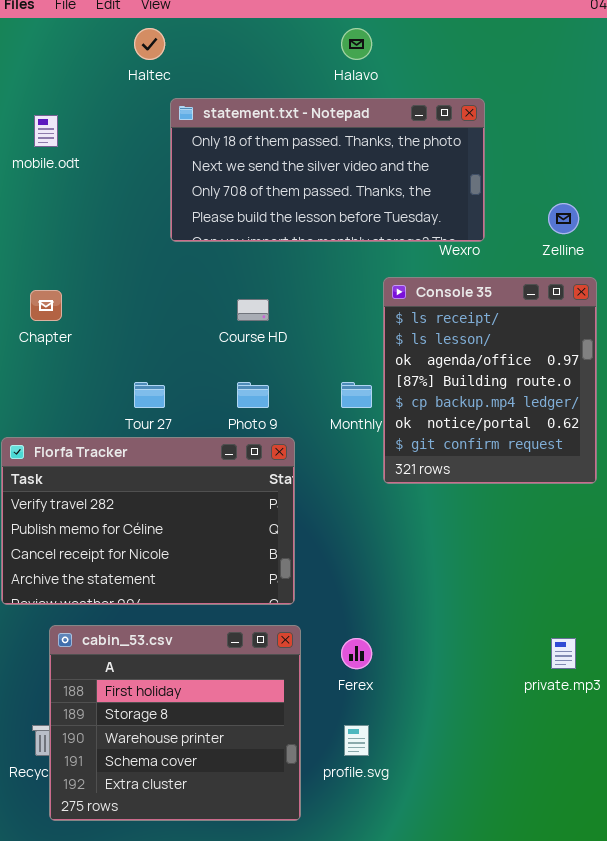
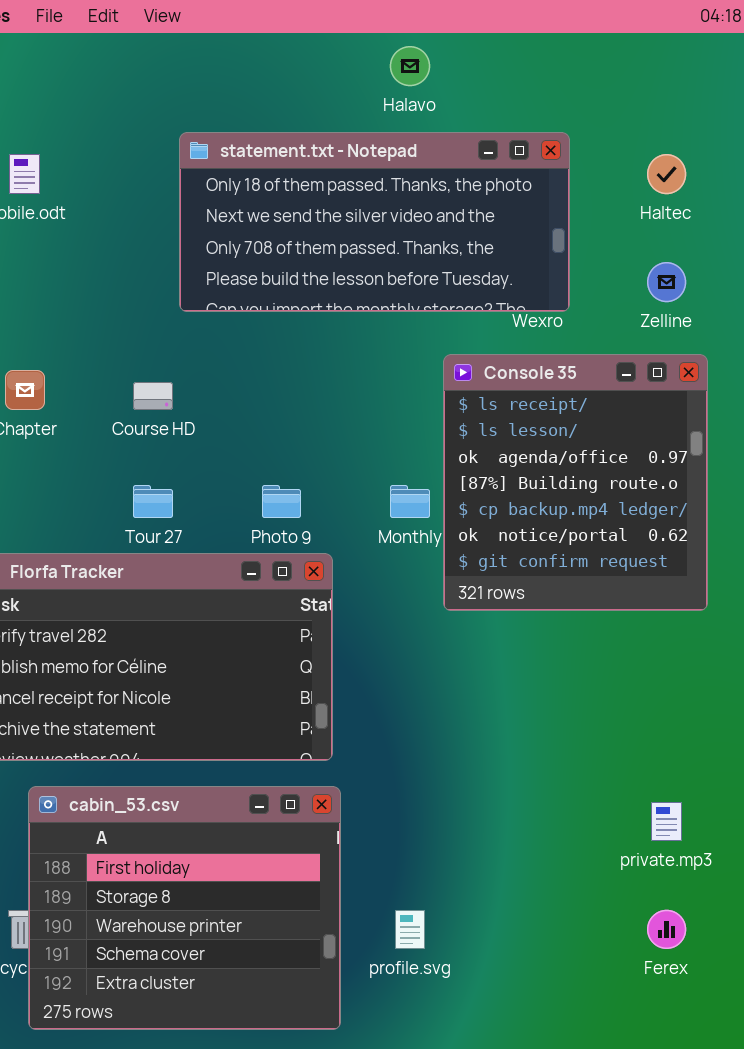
Haltec: [134,28,165,60] -> [647,154,686,194], moved
Course HD: [237,299,269,321] -> [133,382,173,410], moved
Ferex: [341,638,372,669] -> [647,910,686,949], moved

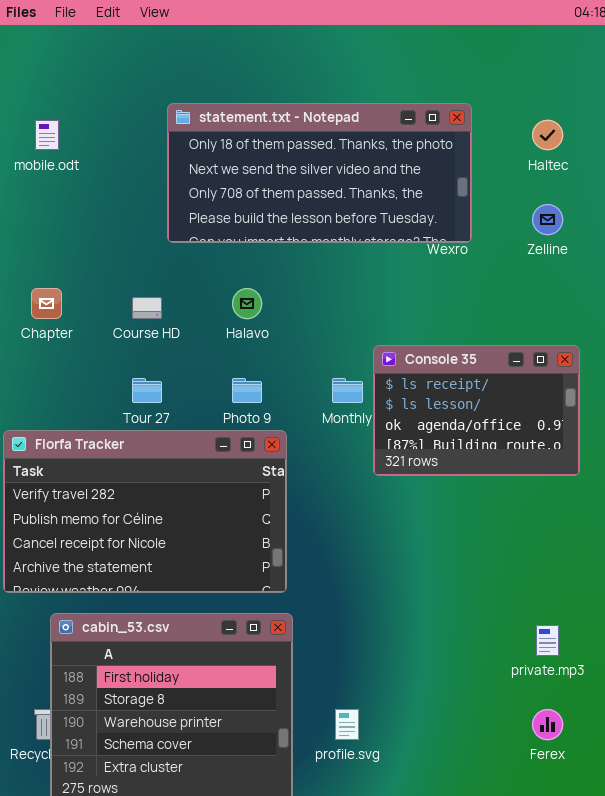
Halavo: [390,46,430,86] -> [232,288,262,319], moved
Console 35: [443,354,708,611] -> [373,345,580,476], resized

